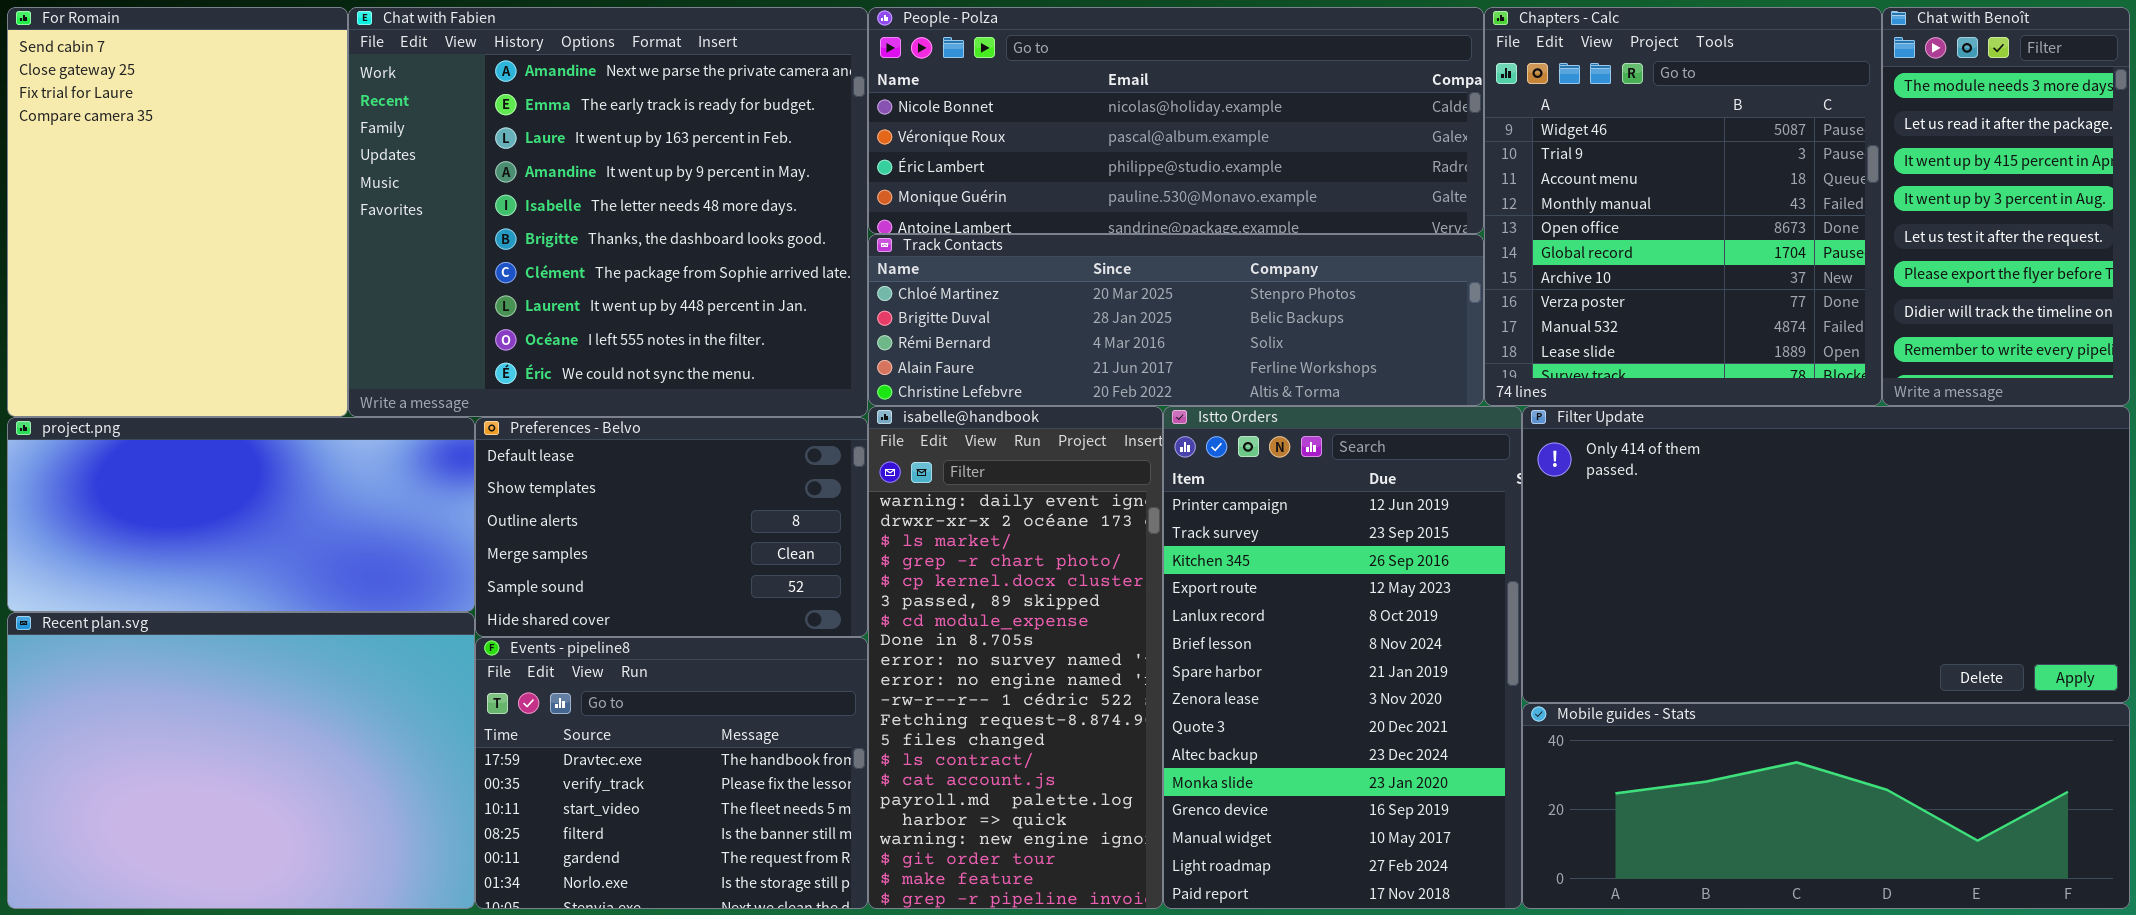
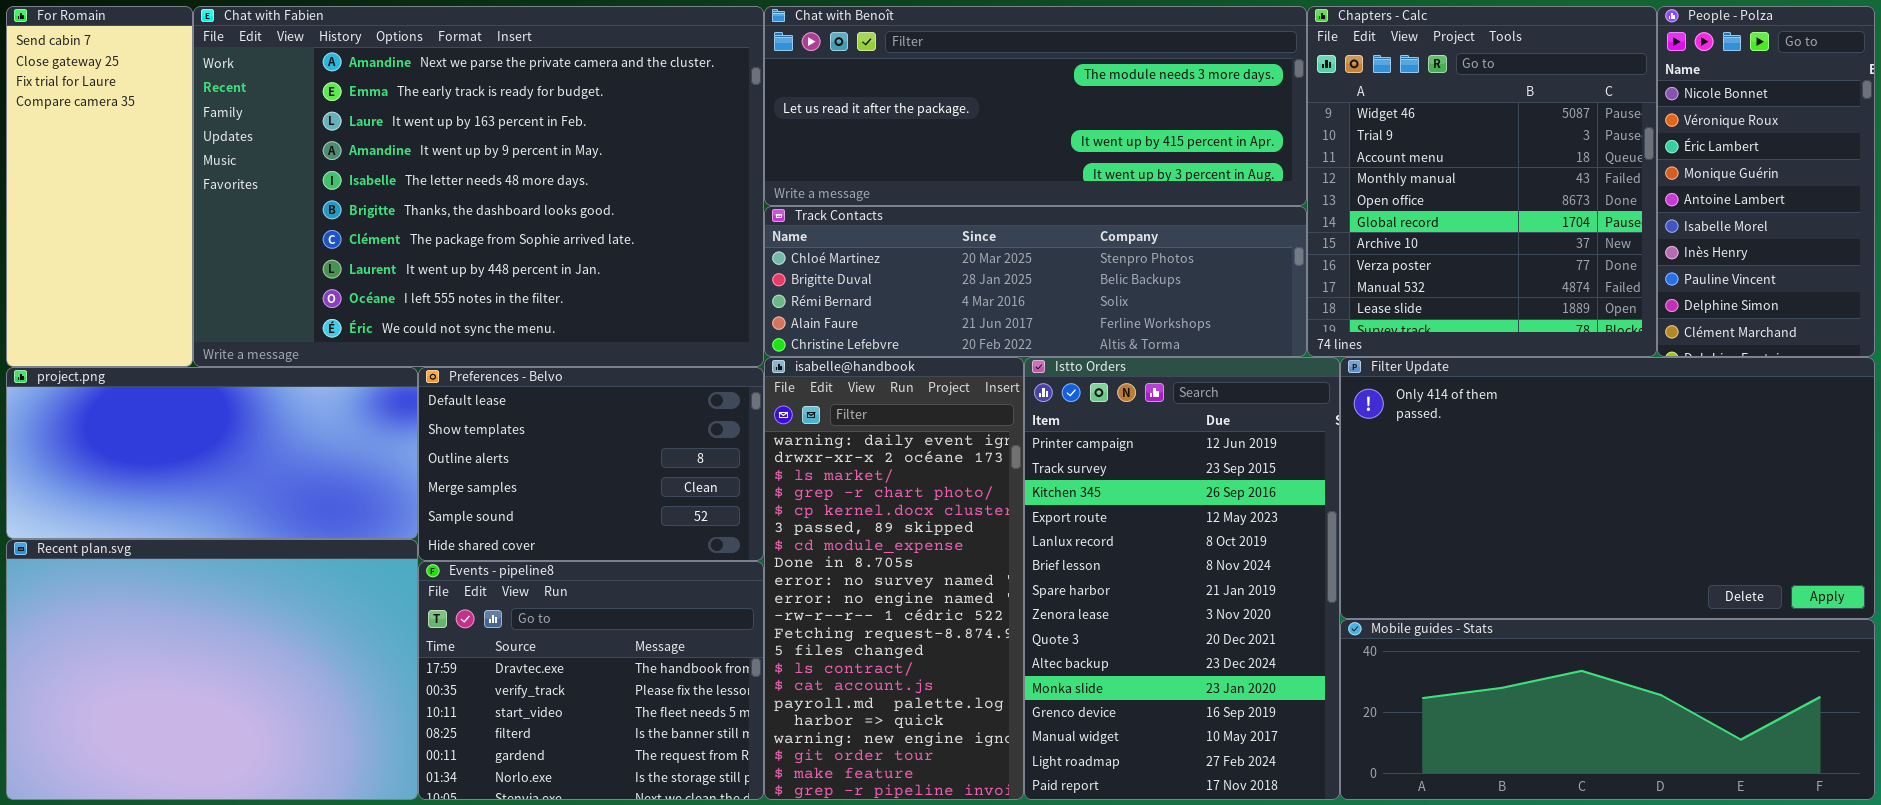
For Romain: [7,7,348,417] -> [6,6,193,367], resized
Chat with Fabien: [348,7,868,417] -> [193,6,764,367], resized
People - Polza: [868,7,1484,234] -> [1657,6,1875,357], moved, resized
Chat with Benoît: [1882,7,2130,406] -> [764,6,1307,206], moved, resized

